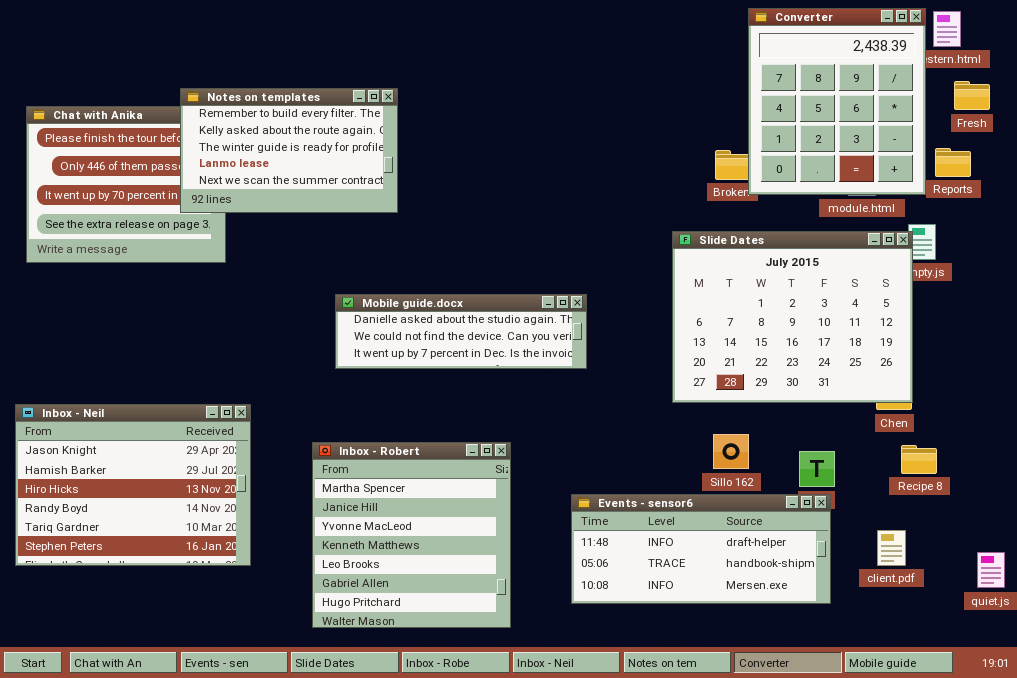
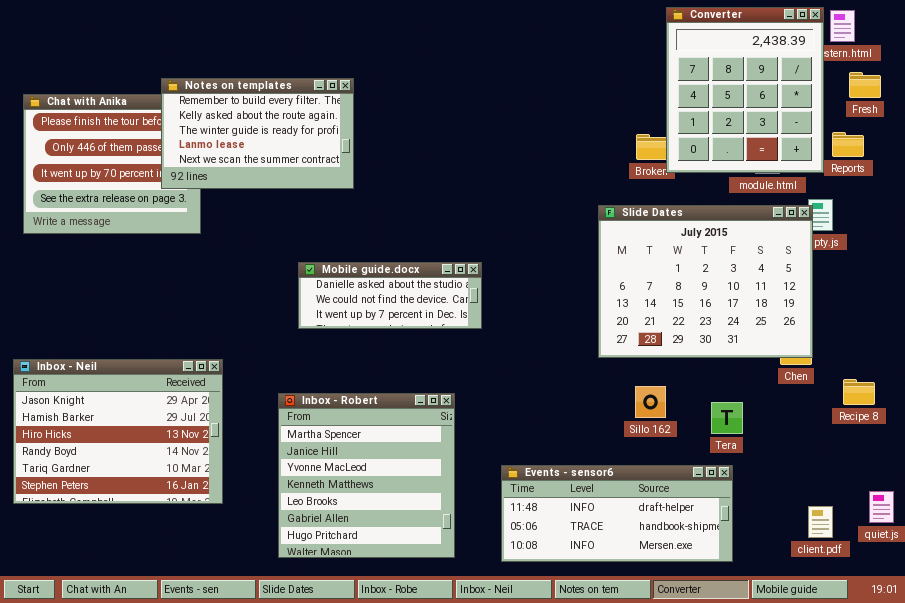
Mobile guide.docx: [335,294,587,369] -> [298,262,482,329], resized
Recipe 8: [901,445,937,474] -> [843,379,875,405], moved
Events - sensor6: [571,494,831,604] -> [501,465,733,562], moved
client.pdf: [877,530,906,566] -> [808,506,833,538], moved

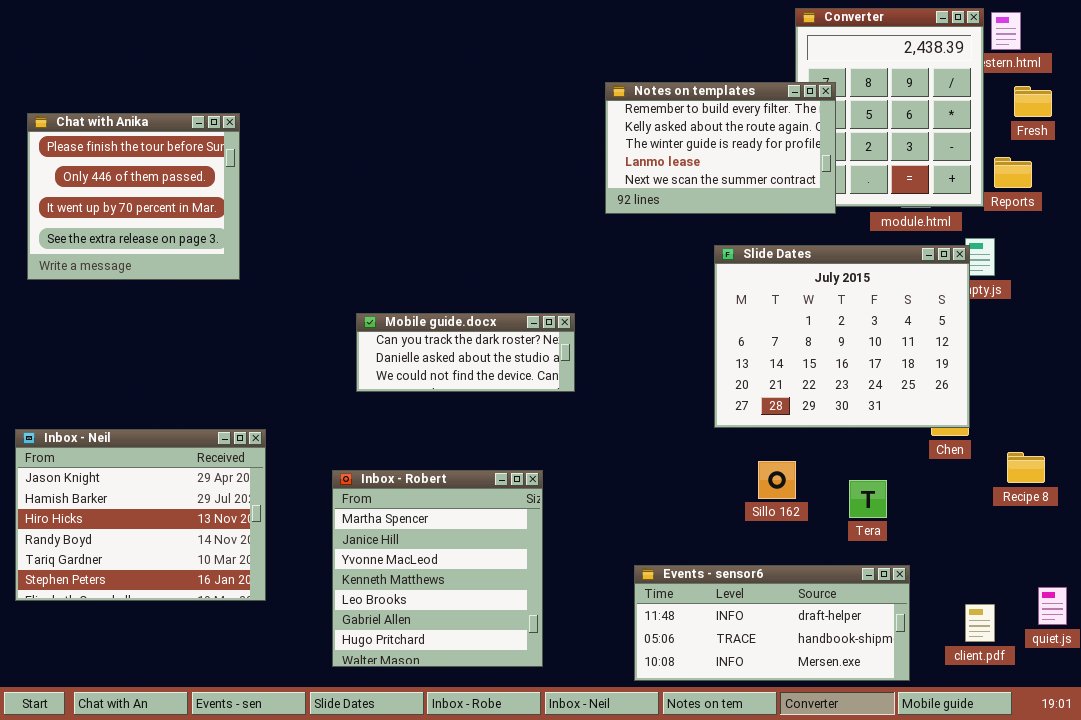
Notes on templates: [161,78,354,189] -> [605,82,836,214], moved
Mobile guide.docx: [298,262,482,329] -> [356,313,575,392], scrolled up 1 row
Events - sensor6: [501,465,733,562] -> [634,565,910,681], moved

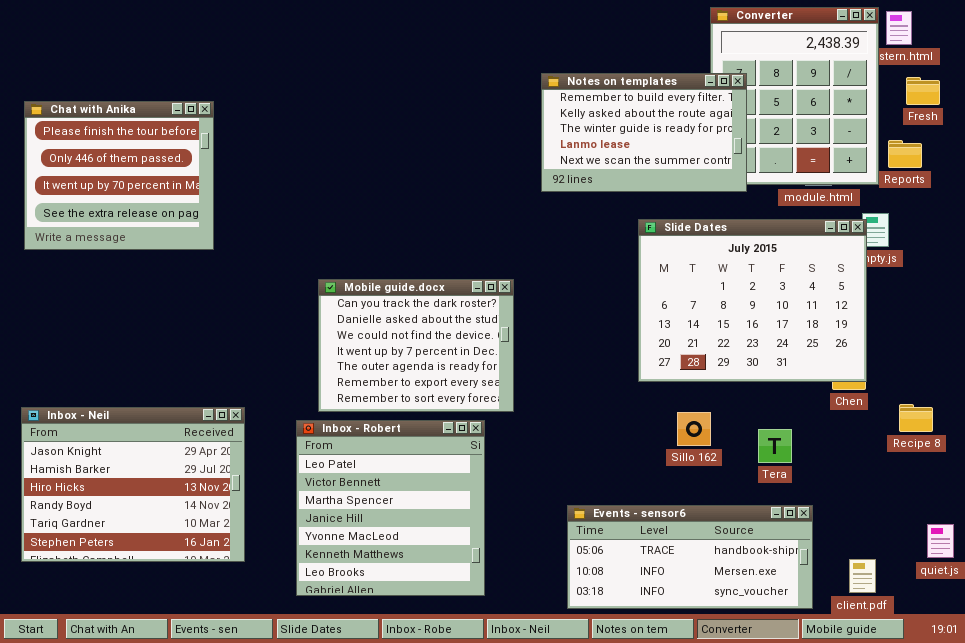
Mobile guide.docx: [356,313,575,392] -> [318,279,514,412], resized
Inbox - Neil: [15,429,266,601] -> [21,407,245,562], moved
Inbox - Robert: [332,470,543,667] -> [296,420,485,596], scrolled up 2 rows
Events - sensor6: [634,565,910,681] -> [567,505,813,609], scrolled down 1 row
client.pdf: [965,604,995,642] -> [849,559,876,593], moved

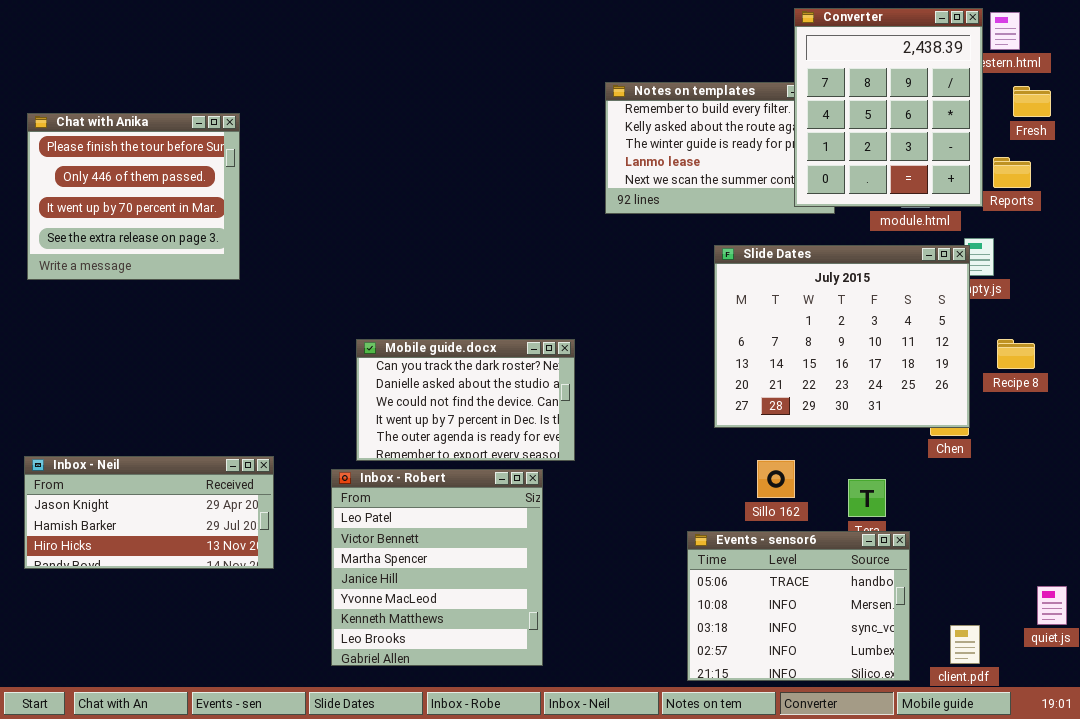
Converter: [710,7,879,185] -> [794,8,983,207], raised
Mobile guide.docx: [318,279,514,412] -> [356,339,575,461], resized
Recipe 8: [899,404,933,432] -> [997,339,1035,369], moved
Inbox - Neil: [21,407,245,562] -> [24,456,274,569], resized
Events - sensor6: [567,505,813,609] -> [687,531,910,681], resized

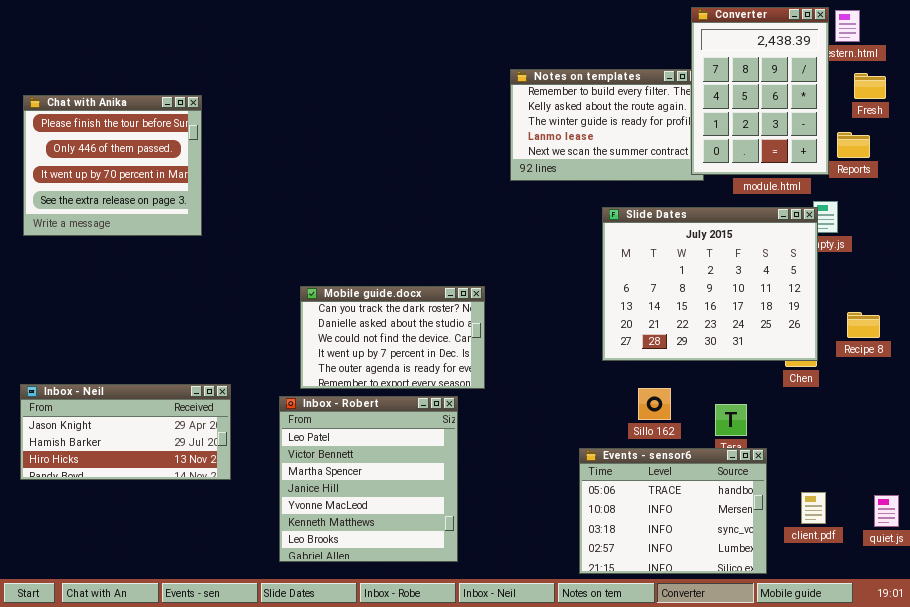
Converter: [794,8,983,207] -> [691,7,829,175], resized
Recipe 8: [997,339,1035,369] -> [847,312,880,338], moved
client.pdf: [950,625,980,664] -> [801,492,826,524], moved

